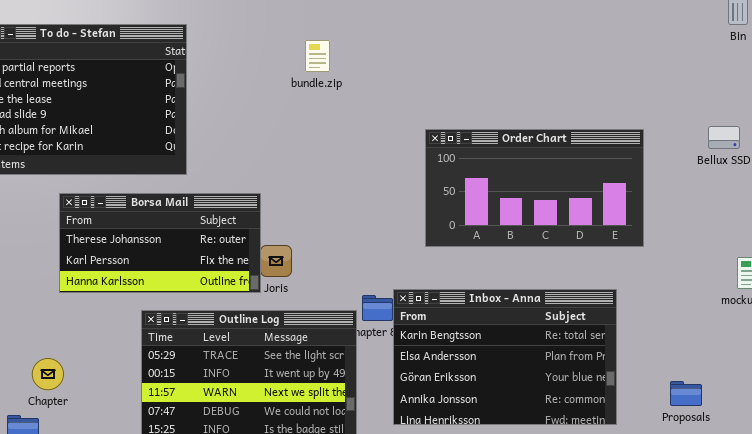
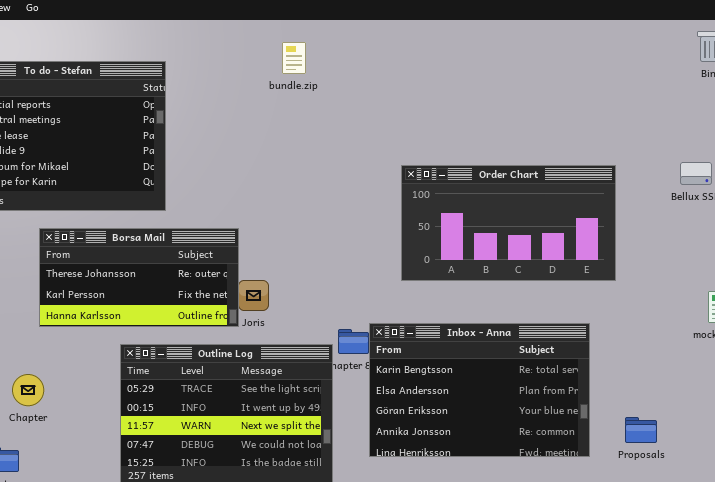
bundle.zip: [305,40,330,72] -> [282,42,306,74], moved
Chapter: [32,358,64,390] -> [12,374,44,406], moved
Proposals: [670,381,702,406] -> [625,417,657,443], moved

